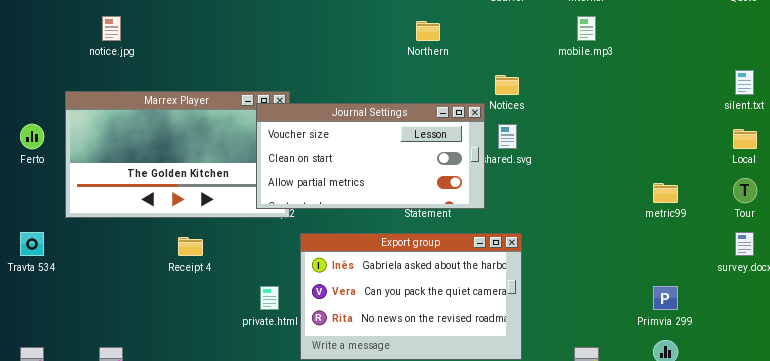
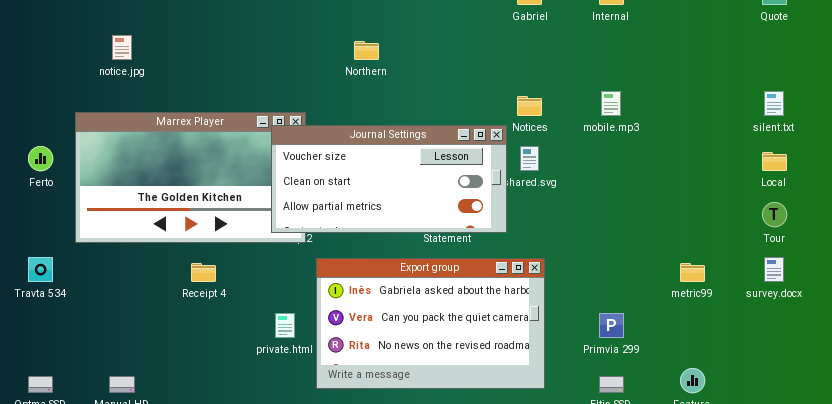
mobile.mp3: [577,16,596,41] -> [601,91,621,116], moved
Northern: [416,21,440,41] -> [354,41,379,60], moved
metric99: [653,183,678,203] -> [680,263,705,282], moved
Primvia 299: [653,286,678,310] -> [599,313,624,338], moved

